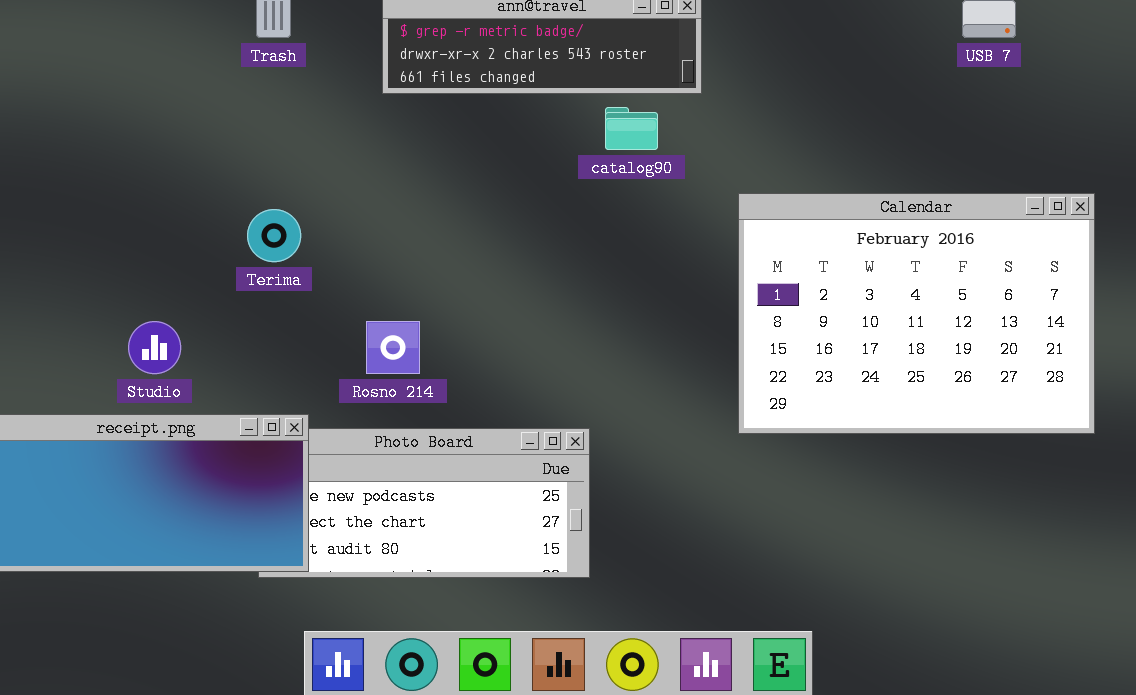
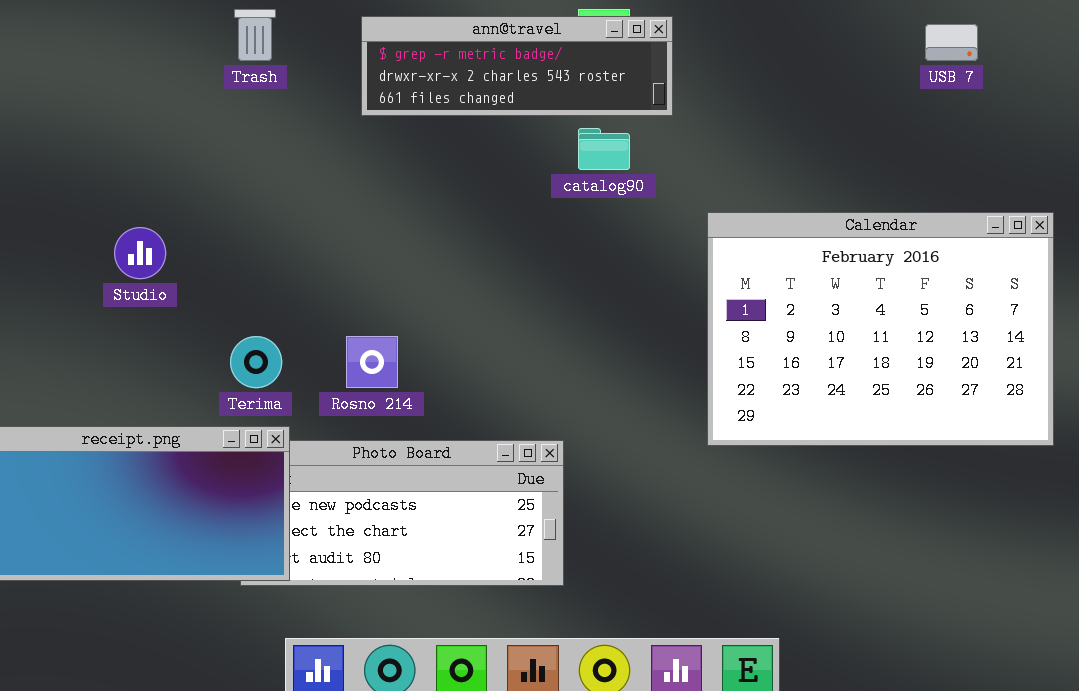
Terima: [247,209,301,262] -> [230,336,282,388], moved
Studio: [128,321,181,374] -> [114,227,166,279], moved

